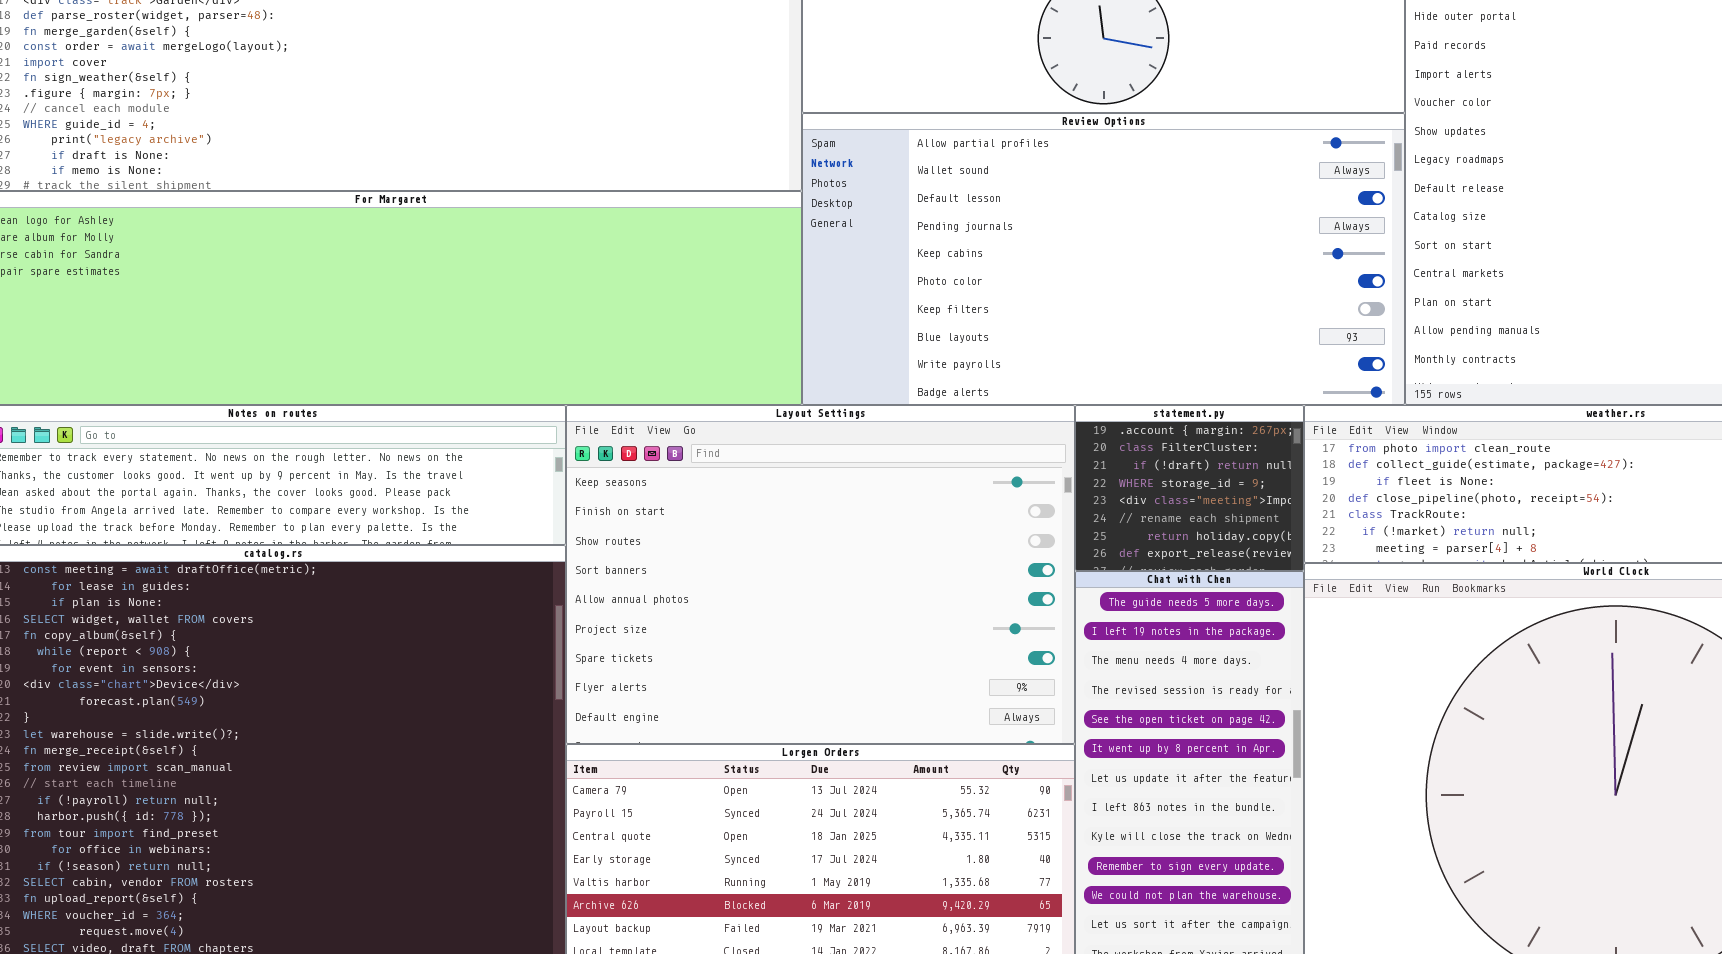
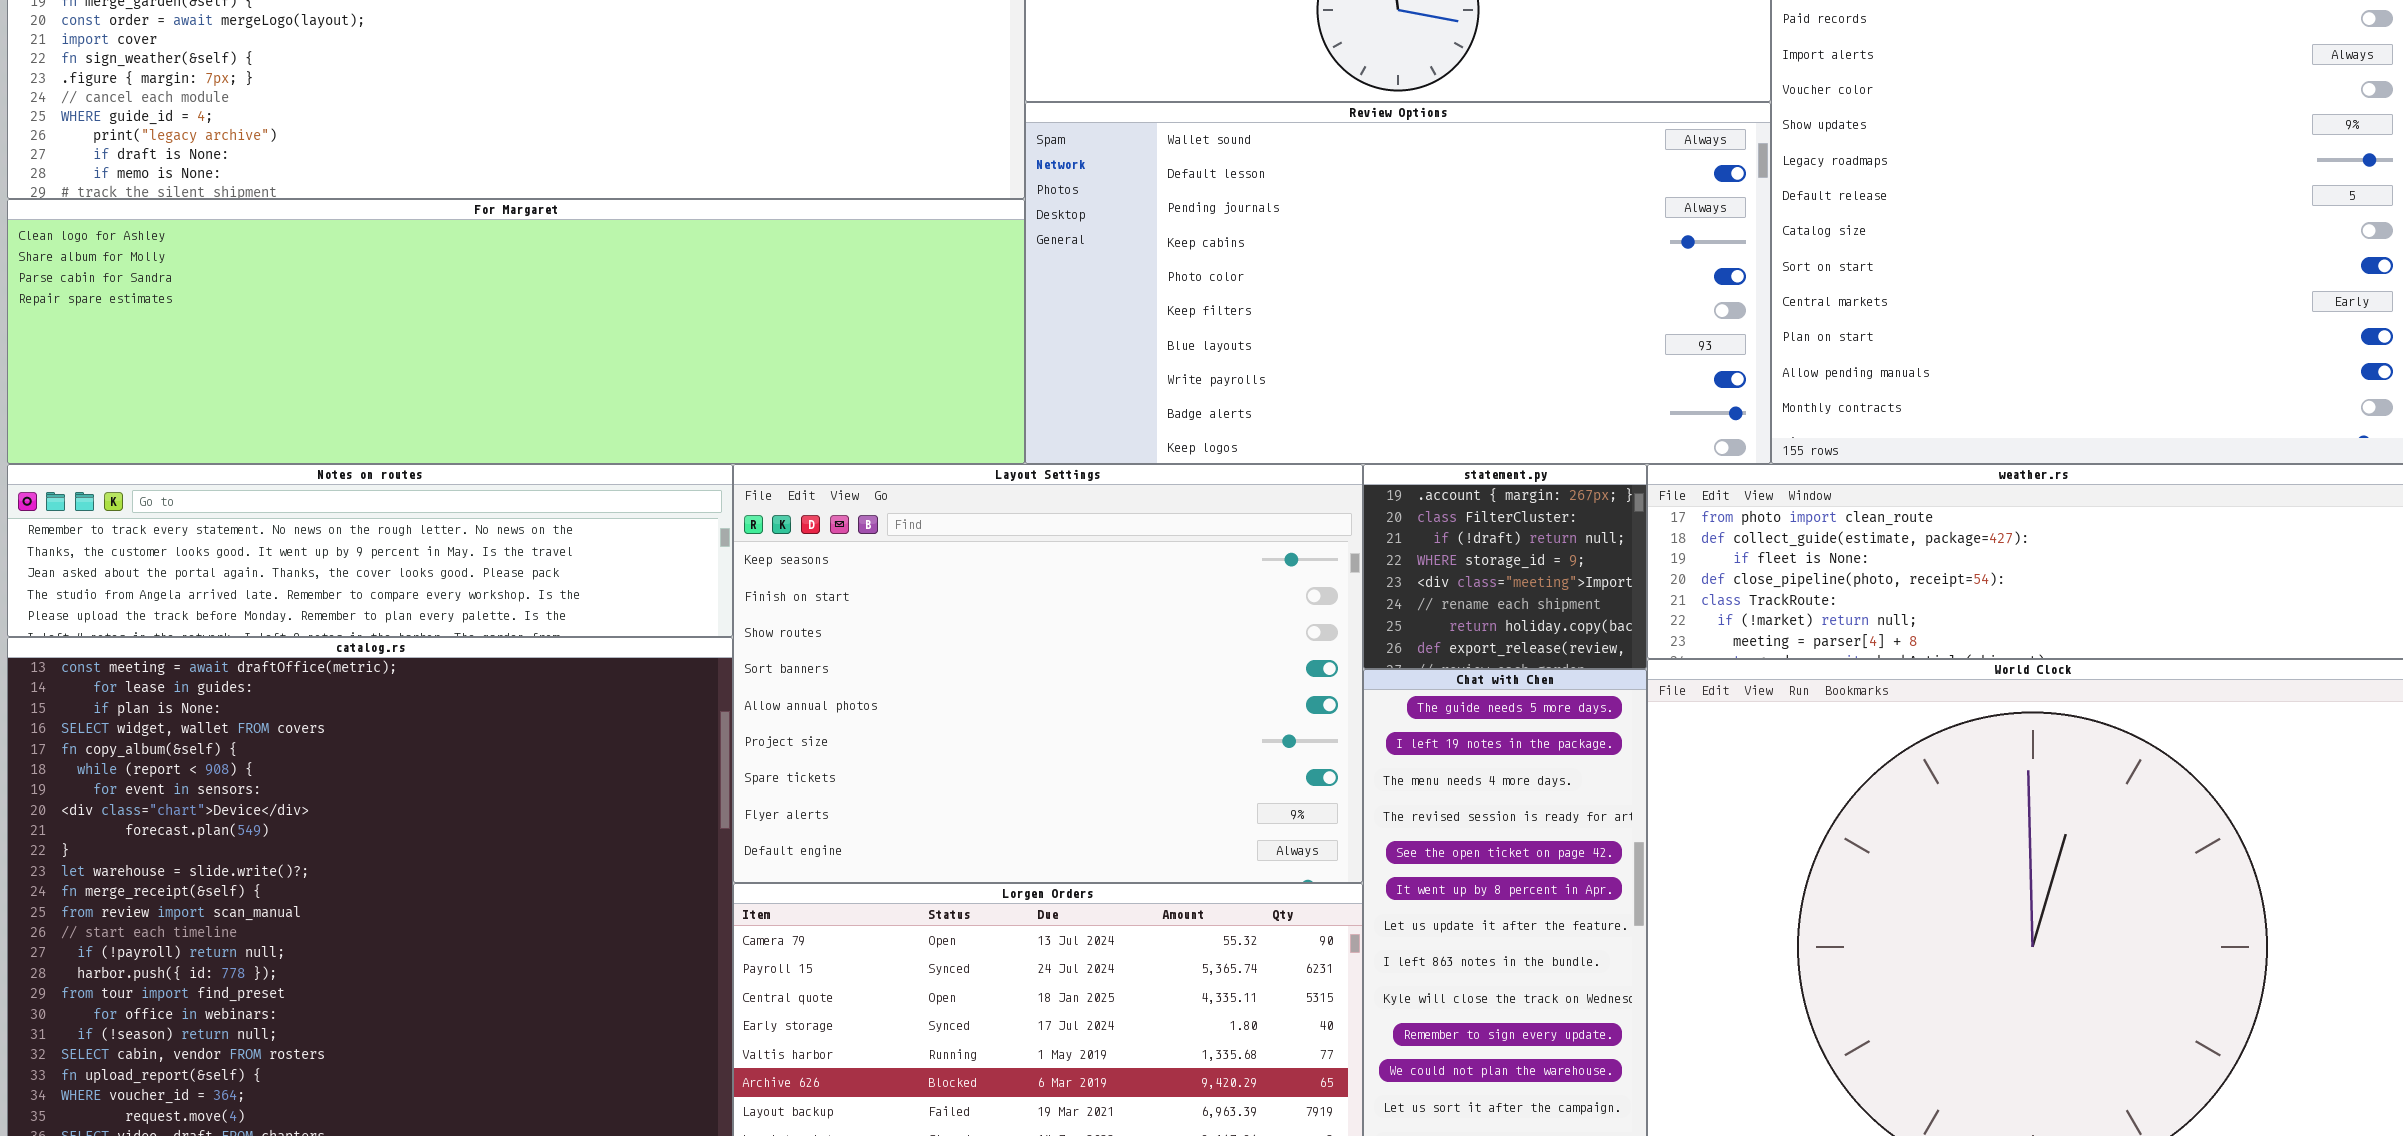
Review Options: [802,113,1405,405] -> [1025,102,1771,464], scrolled down 1 row

